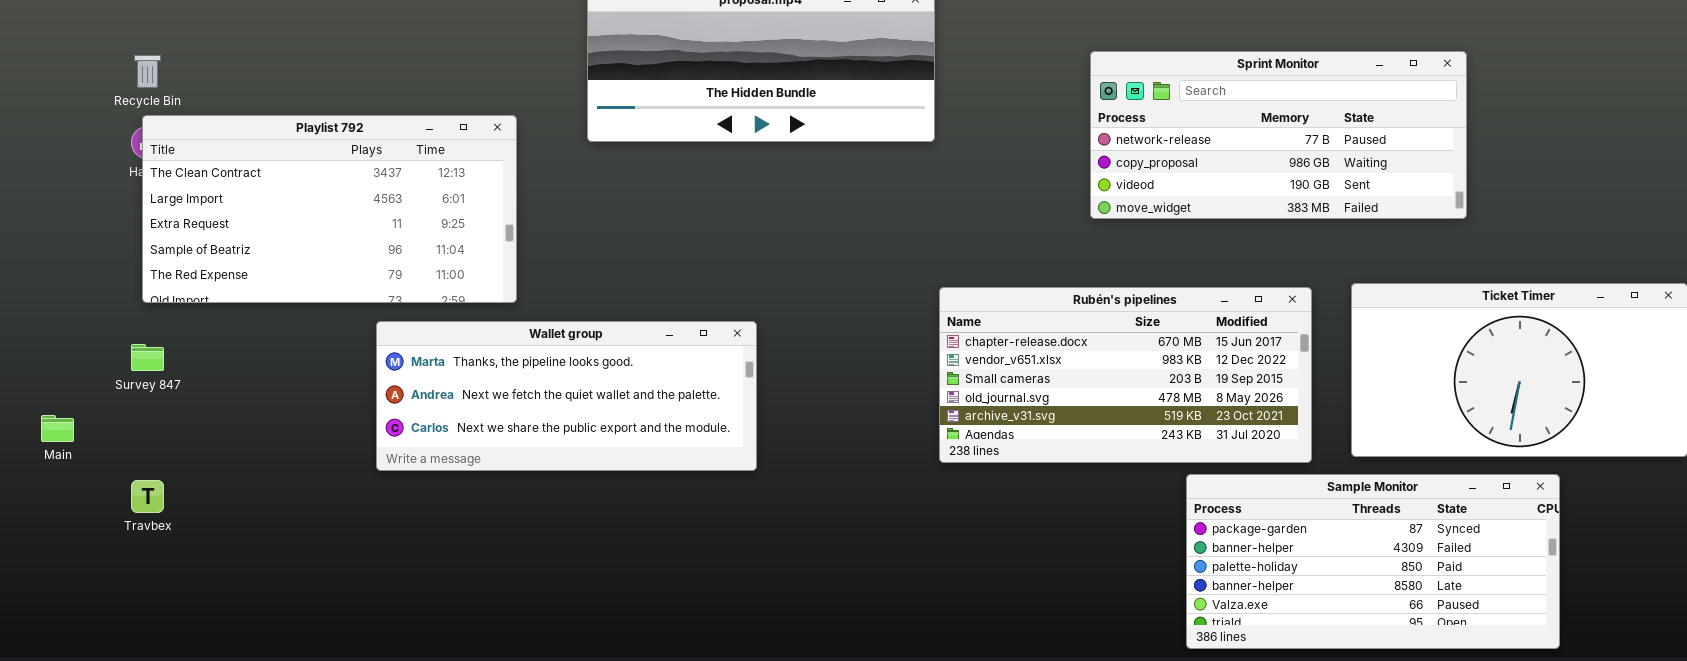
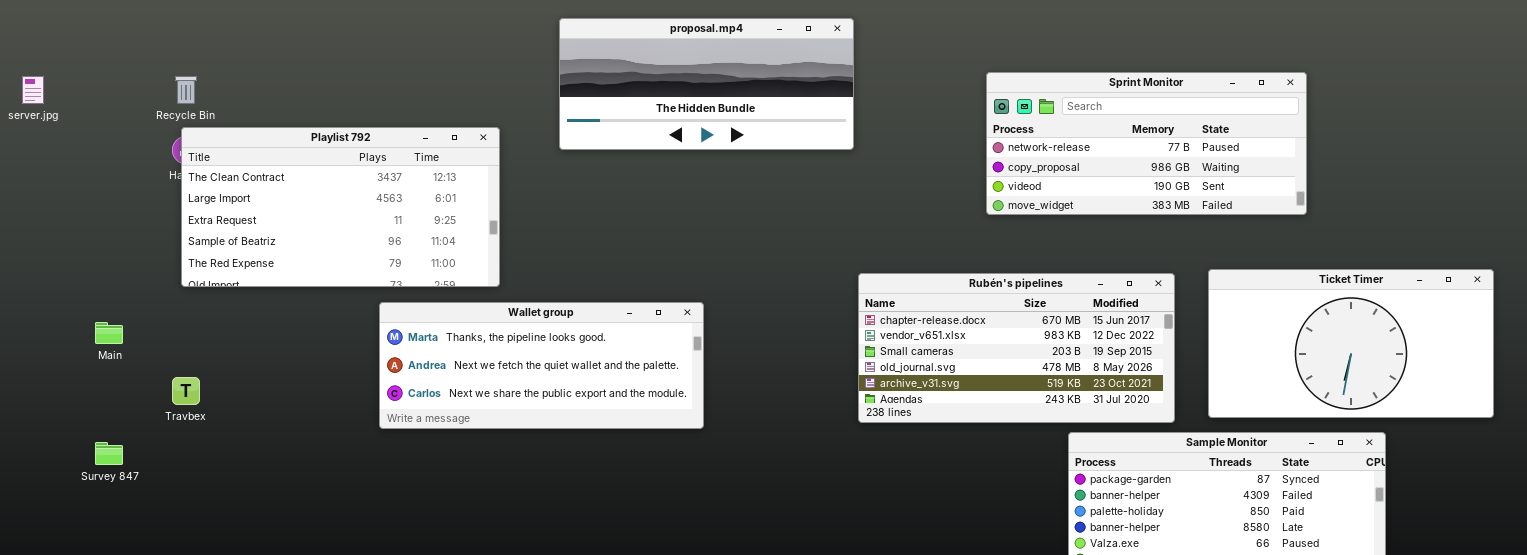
Survey 847: [131,344,164,371] -> [95,442,123,465], moved
Main: [41,415,74,442] -> [95,322,123,344], moved
Travbex: [131,480,164,513] -> [172,377,200,405], moved

